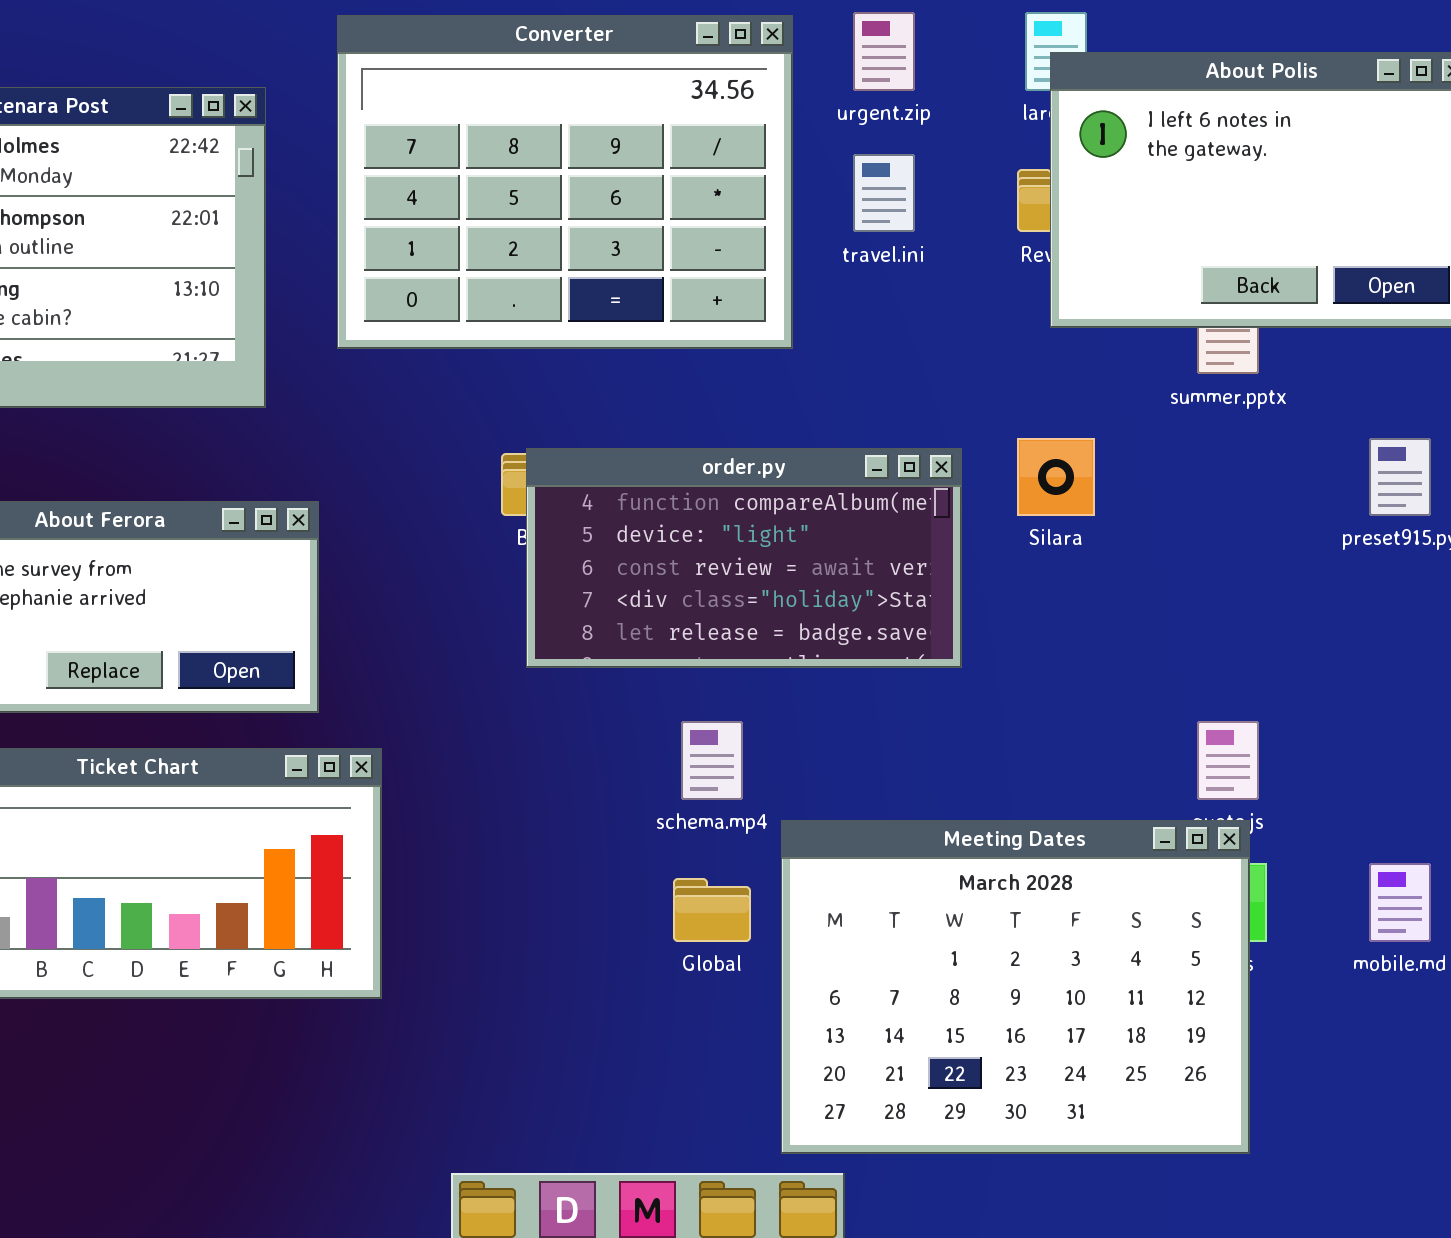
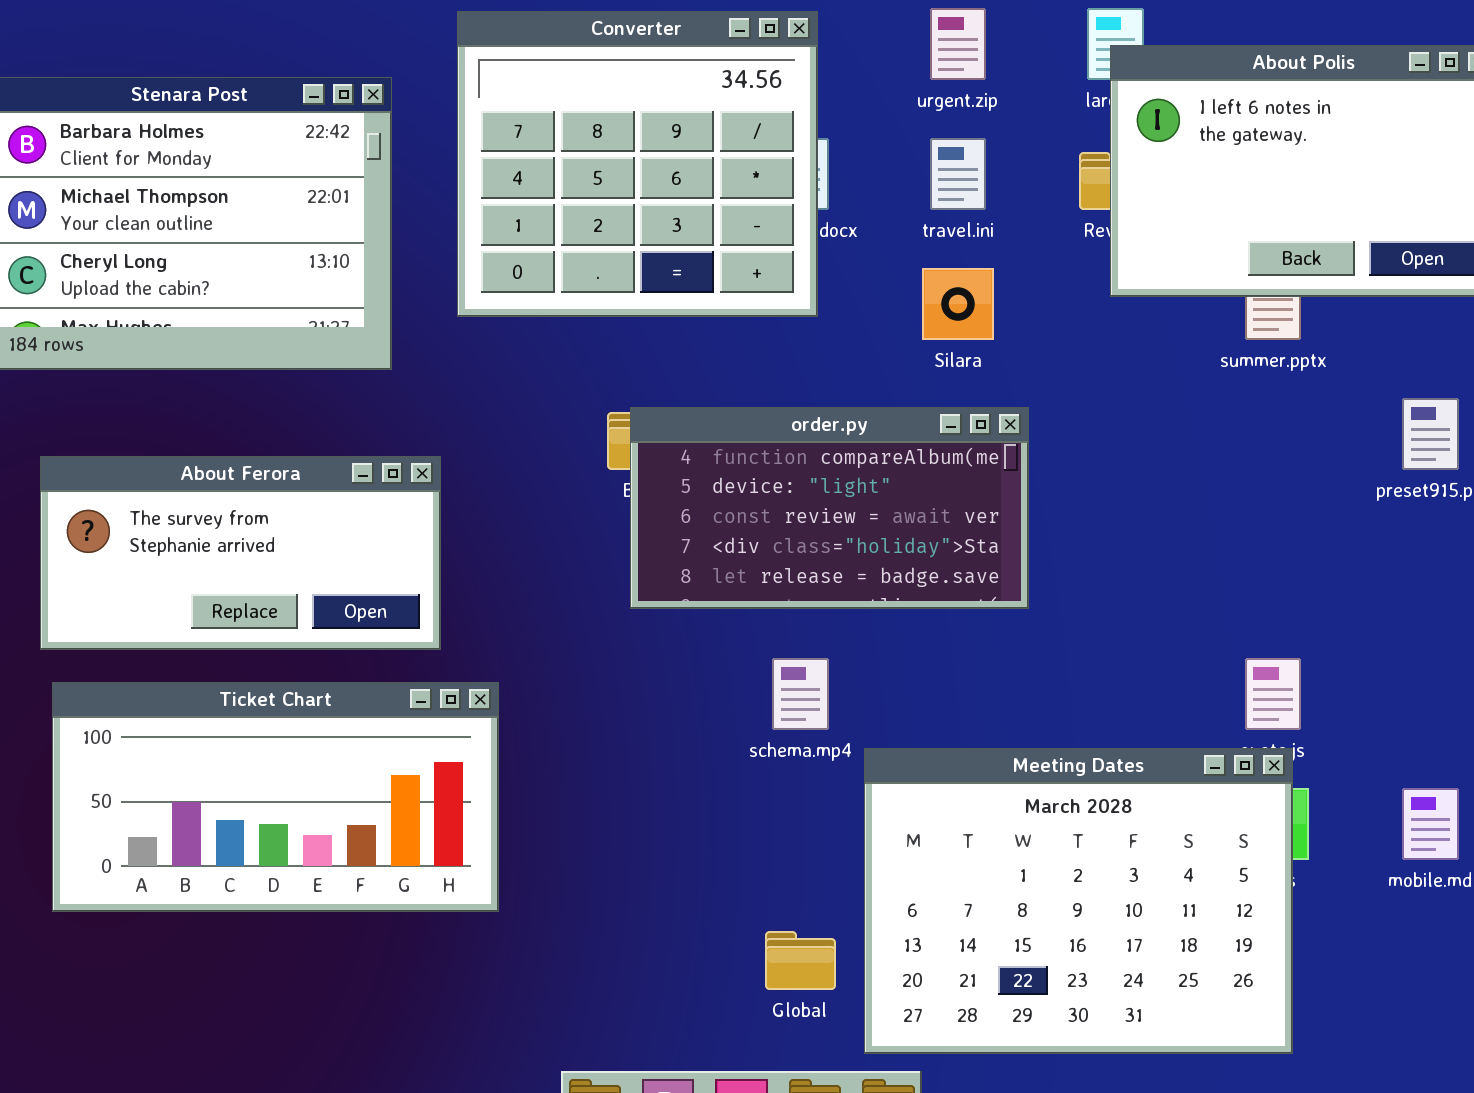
Converter: [337,15,793,349] -> [457,11,818,317], resized
Silara: [1017,438,1095,516] -> [922,268,994,340], moved
Global: [673,878,751,942] -> [765,931,836,990], moved

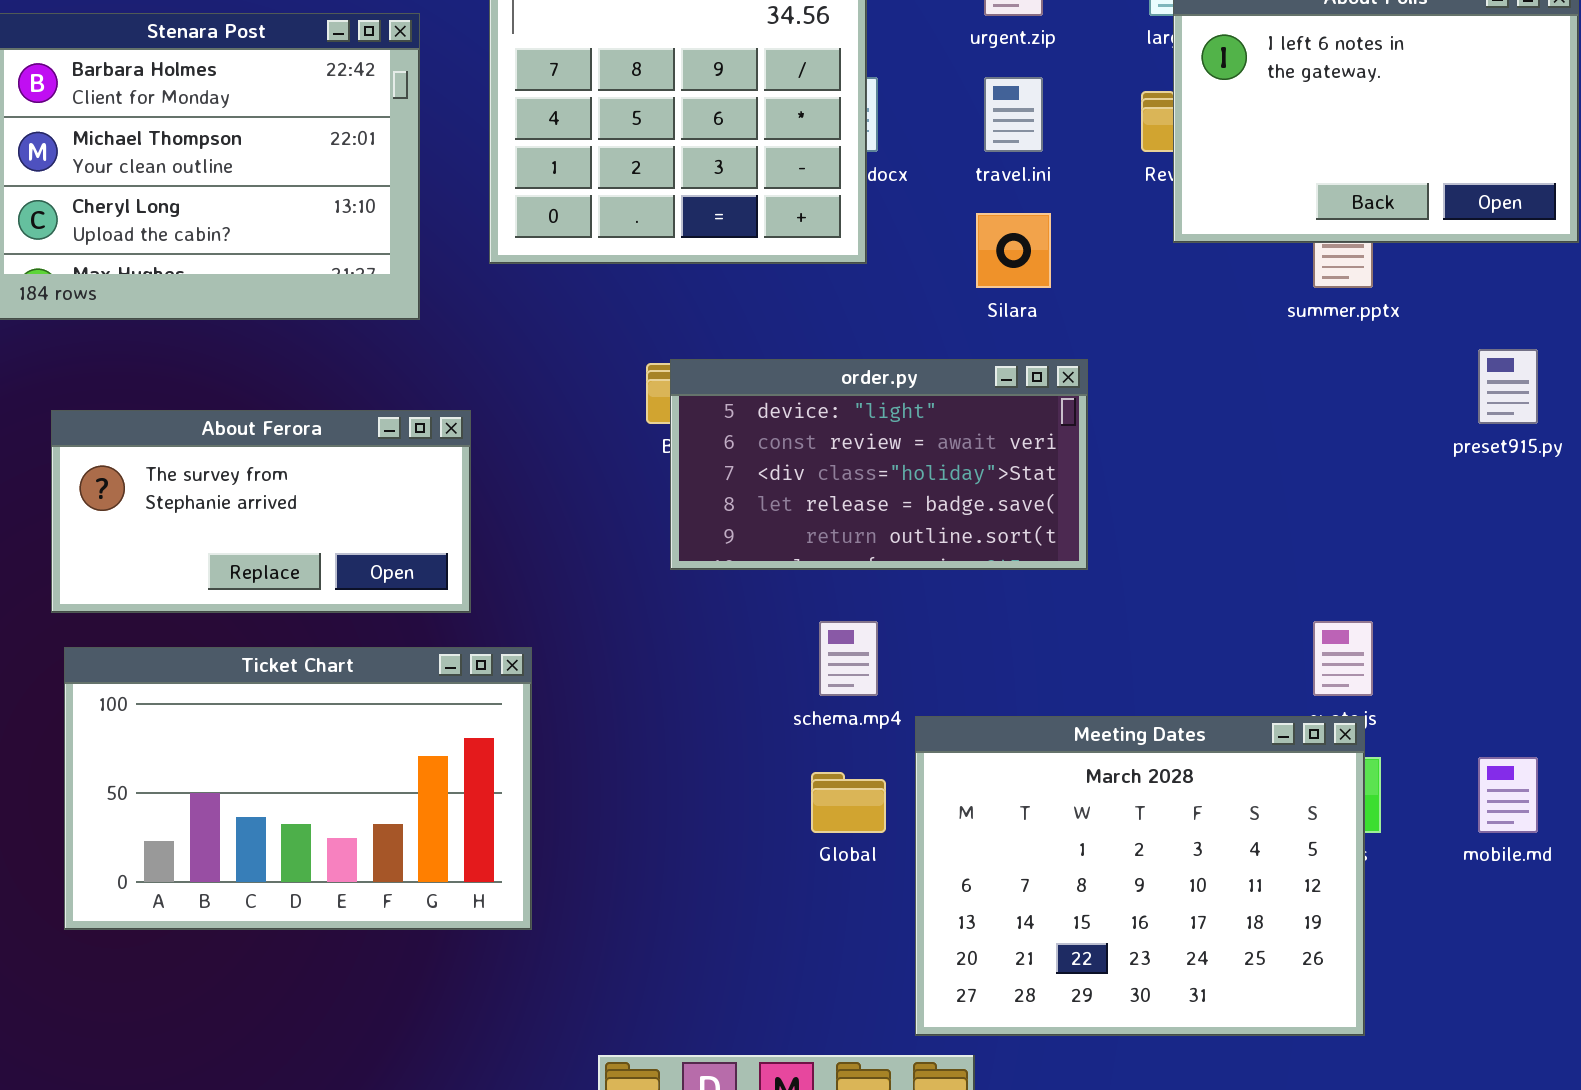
order.py: [630,407,1029,609] -> [670,359,1088,570], scrolled down 1 row
Ticket Chart: [52,682,499,912] -> [64,647,532,930], resized
Global: [765,931,836,990] -> [811,772,886,833], moved

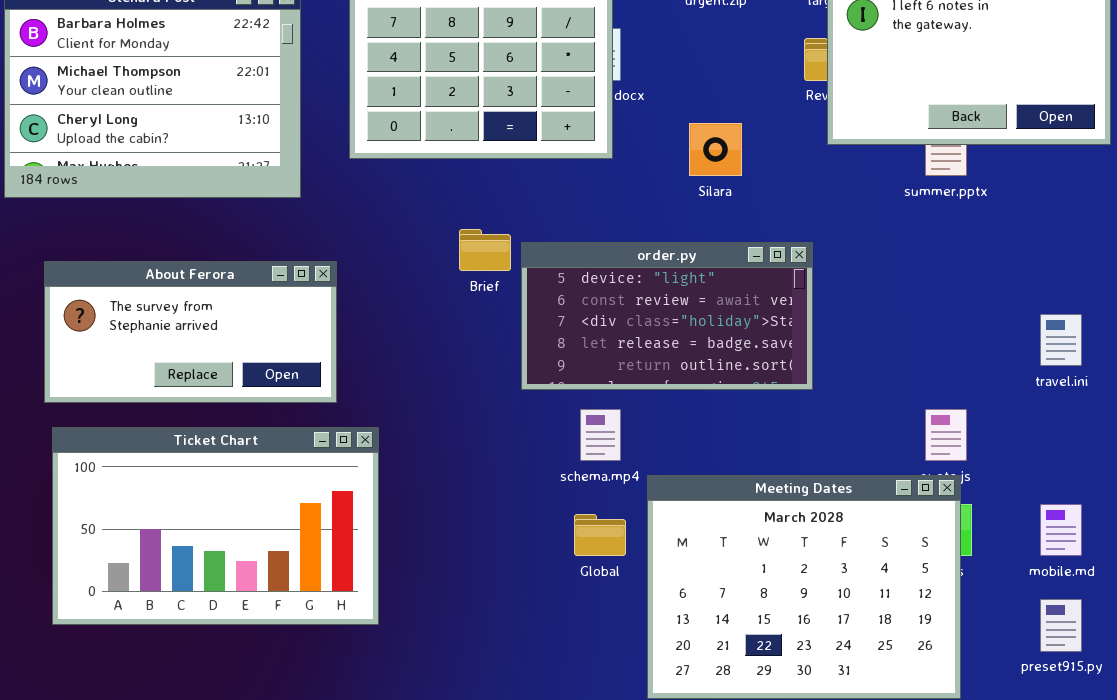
travel.ini: [984,77,1043,152] -> [1040,314,1082,366], moved
preset915.py: [1478,349,1538,424] -> [1040,599,1082,652], moved
order.py: [670,359,1088,570] -> [521,242,813,390], moved

